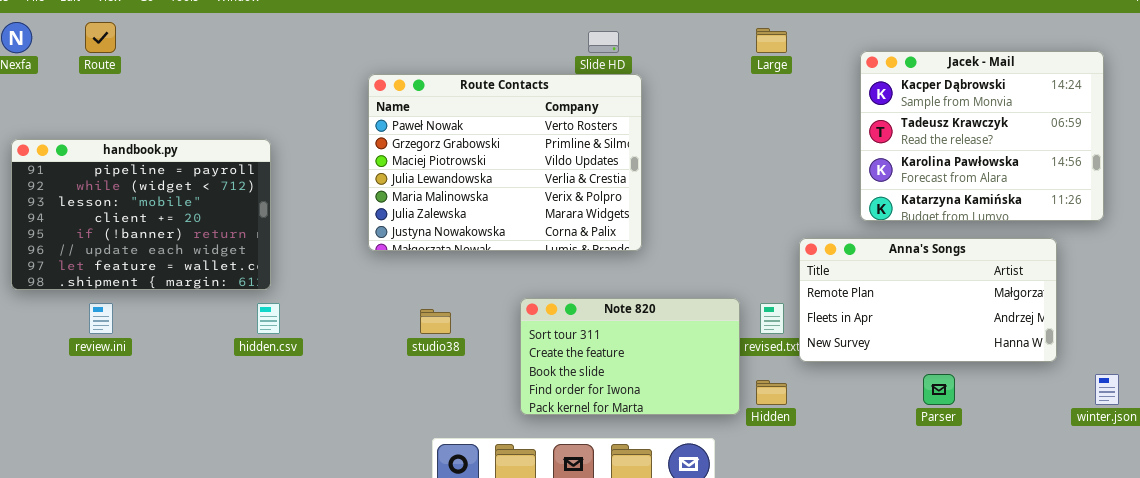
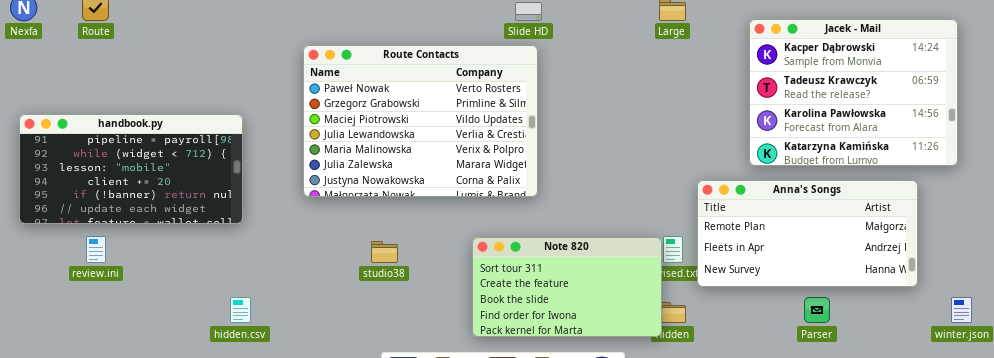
Route Contacts: [368,74,642,251] -> [303,45,538,197], moved
handbook.py: [11,139,271,290] -> [19,114,243,224], resized
Note 820: [520,298,740,415] -> [472,237,662,337], moved
hidden.csv: [257,303,280,334] -> [230,297,251,323], moved

